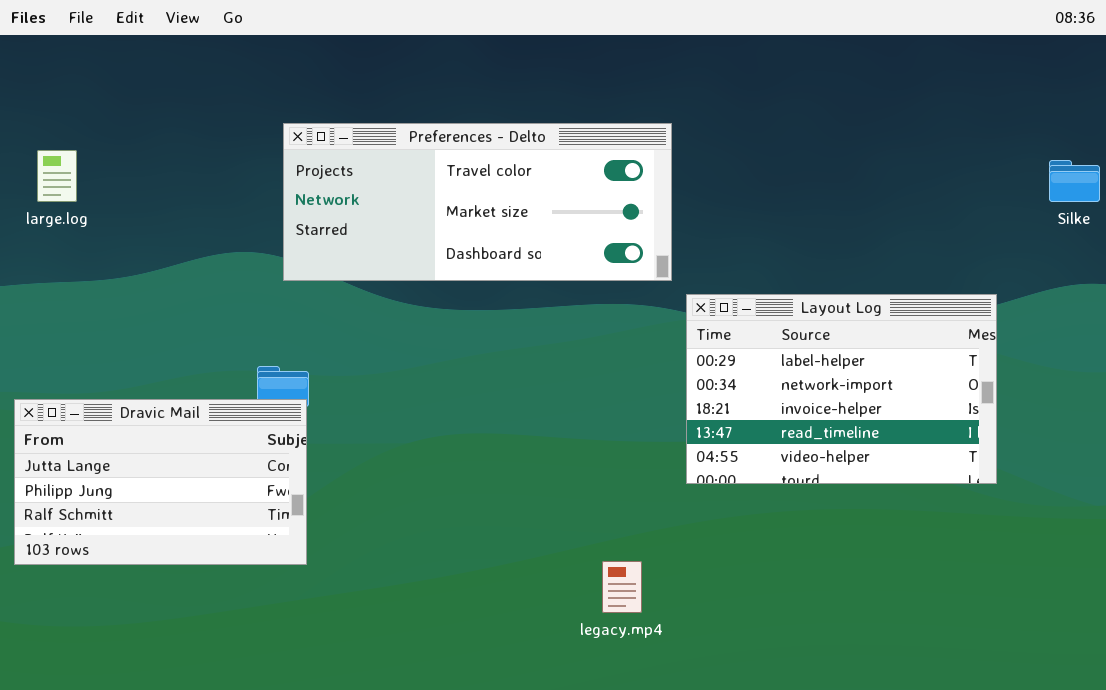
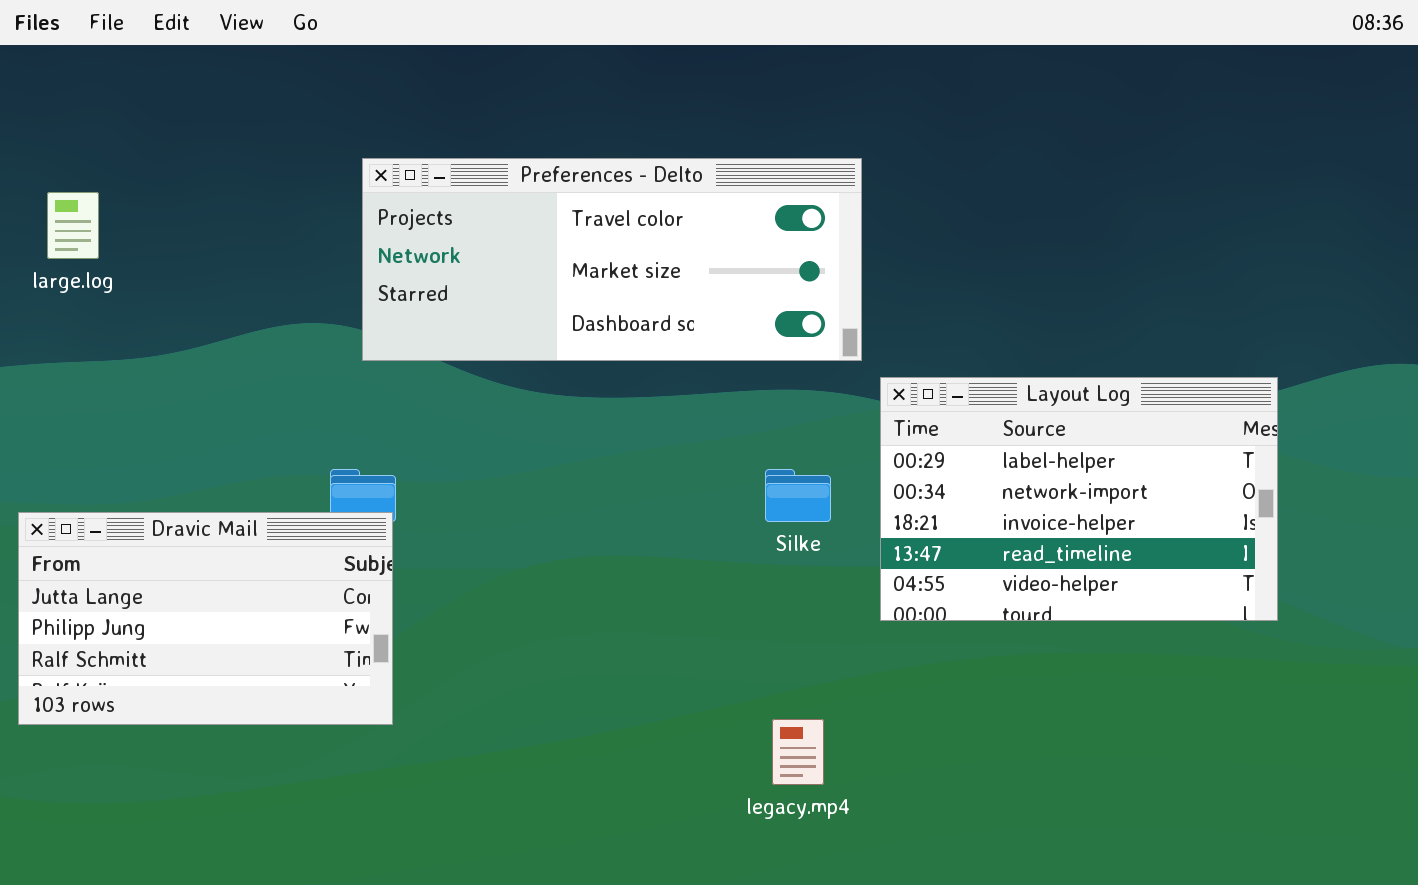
Silke: [1049,160,1100,202] -> [765,469,831,522], moved

